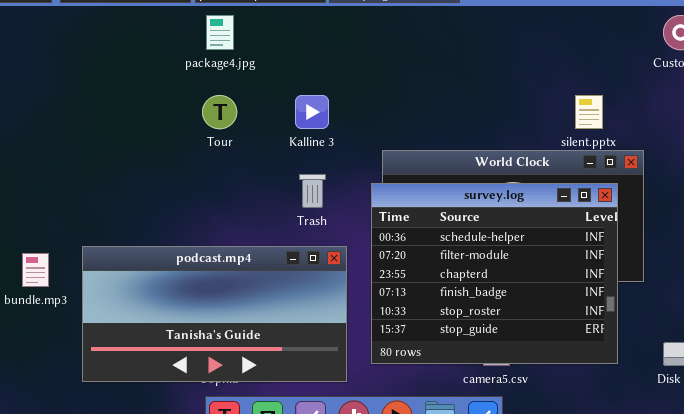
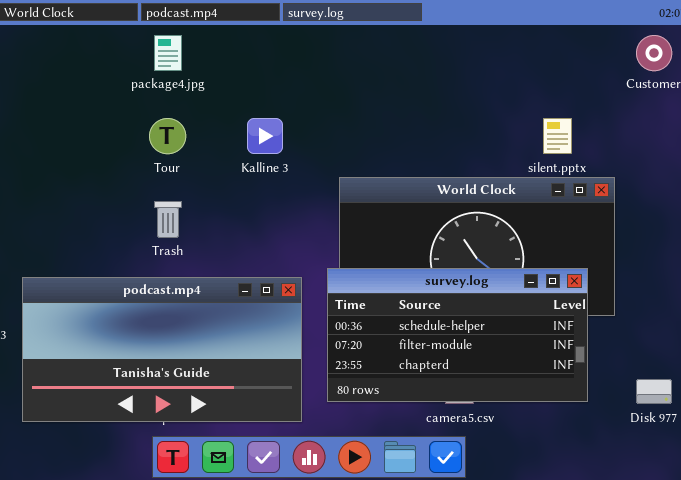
Trash: [299,174,326,208] -> [154,201,182,238], moved
survey.log: [371,183,618,364] -> [327,268,588,402], resized

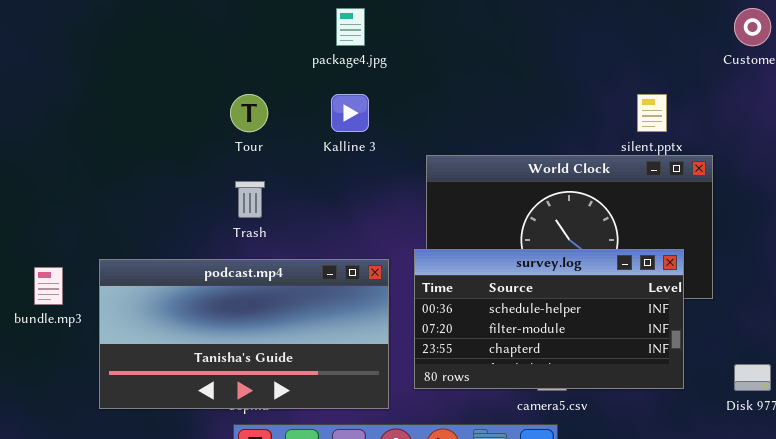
package4.jpg: [154,35,182,71] -> [336,8,365,46], moved

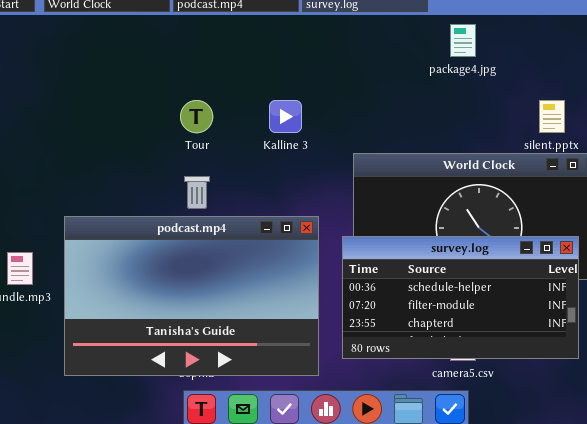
package4.jpg: [336,8,365,46] -> [450,24,476,57], moved
podcast.mp4: [99,259,389,409] -> [64,216,319,376], resized

